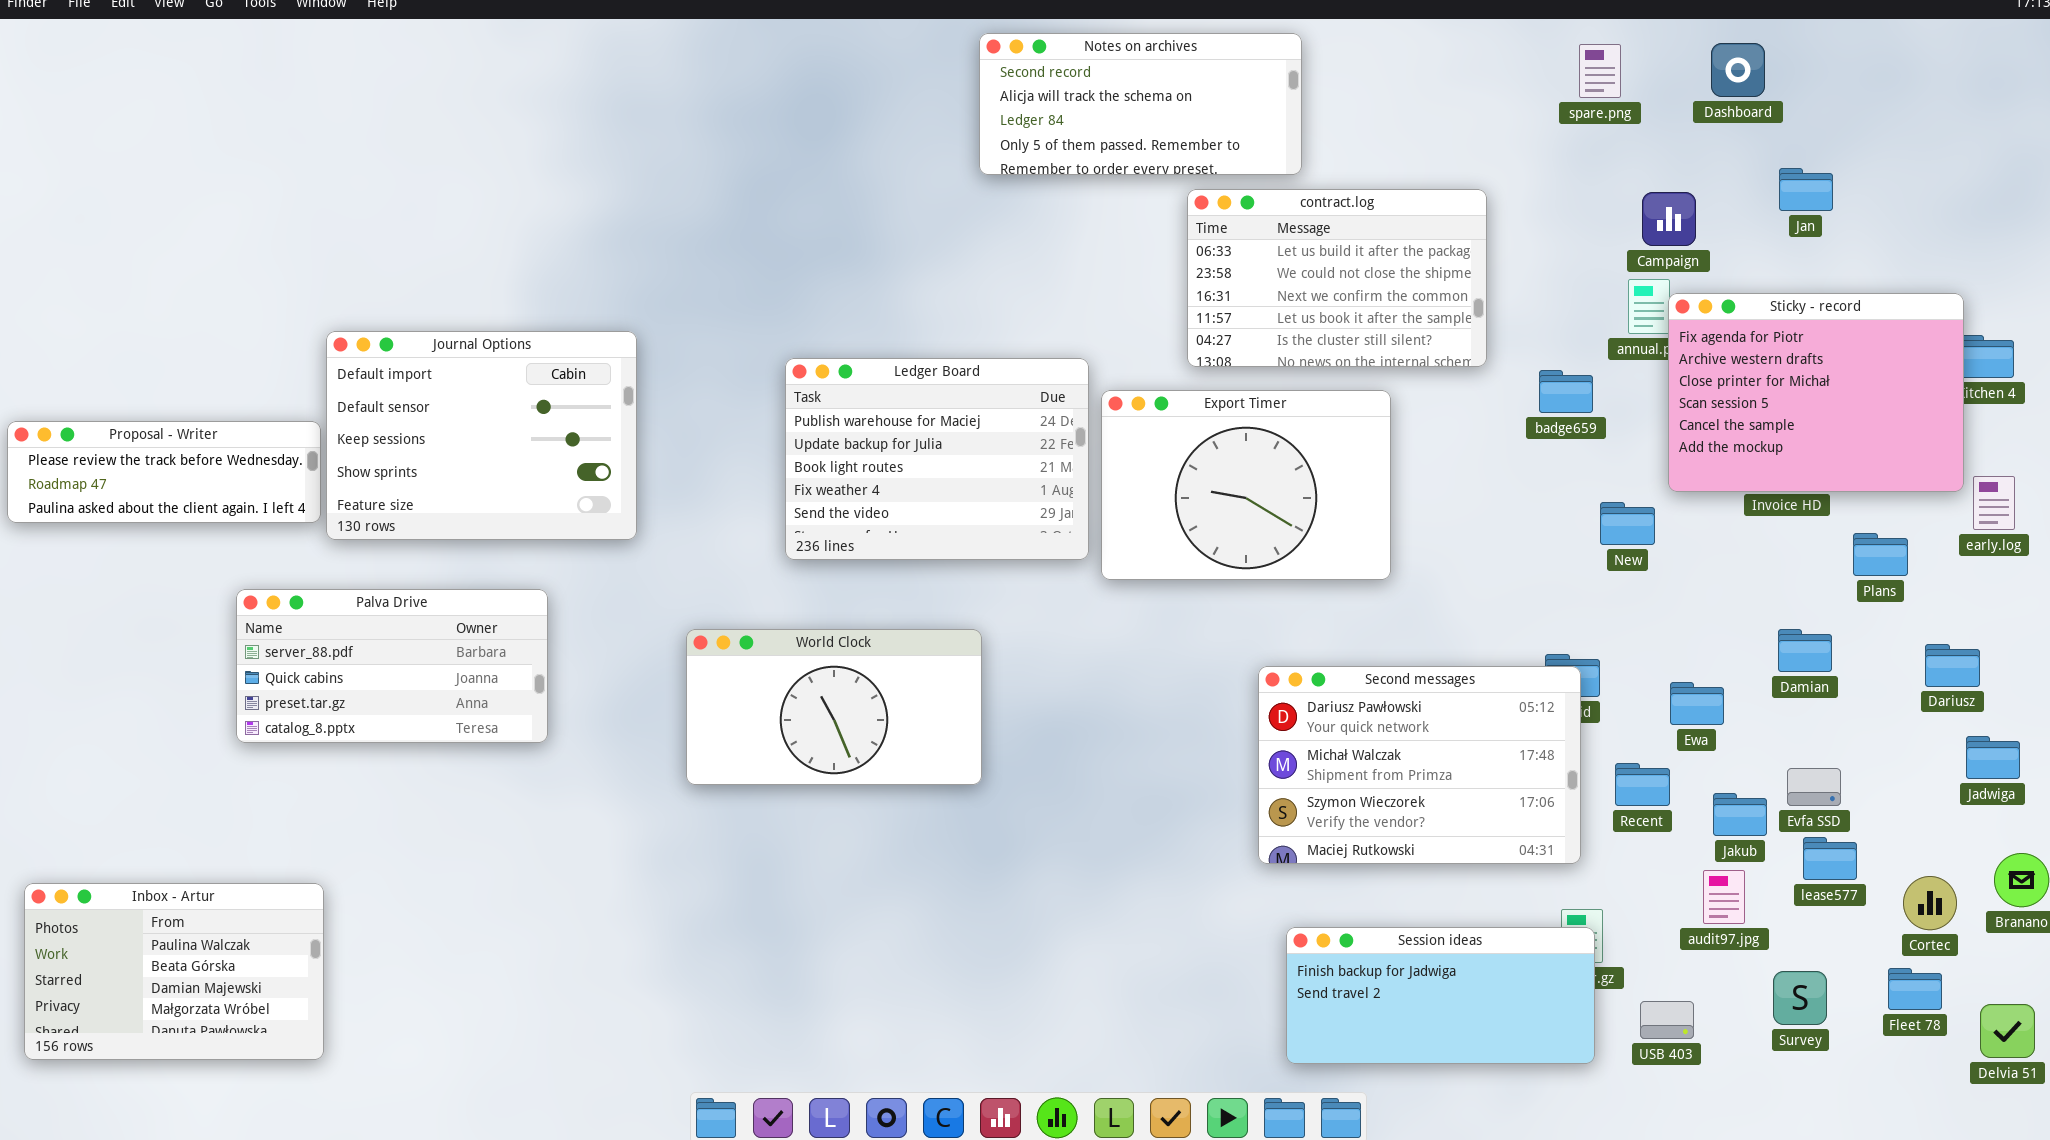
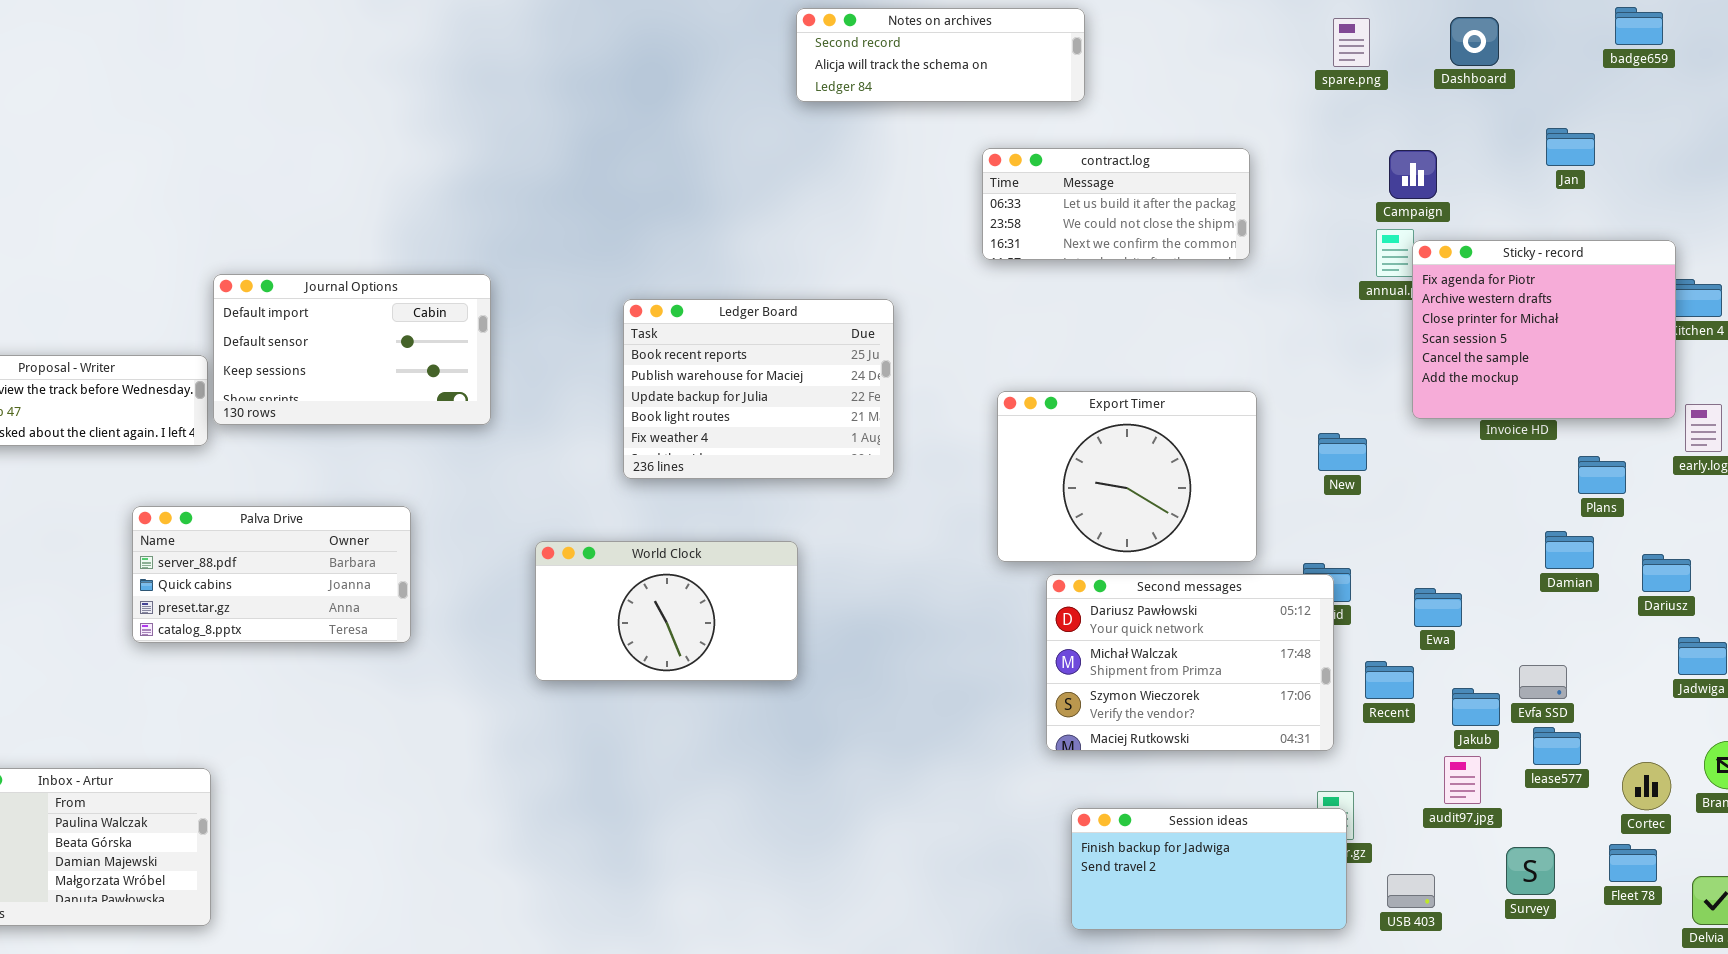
Notes on archives: [979,33,1302,175] -> [796,8,1085,102], resized
Jan: [1779,168,1833,211] -> [1546,128,1595,166], moved
contract.log: [1187,189,1487,367] -> [982,148,1250,260], resized
Journal Options: [326,331,637,540] -> [213,274,491,425], resized
Ledger Board: [785,358,1089,560] -> [623,299,894,479], scrolled up 1 row
badge659: [1539,370,1593,413] -> [1615,7,1663,45], moved
Export Timer: [1101,390,1391,580] -> [997,391,1257,562], moved
New: [1600,502,1655,545] -> [1318,433,1367,471], moved
Damian: [1778,629,1832,672] -> [1545,531,1594,569], moved

